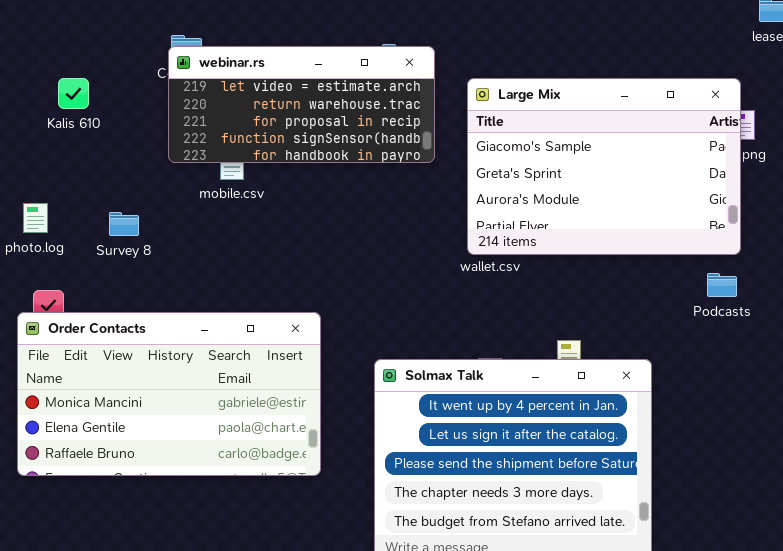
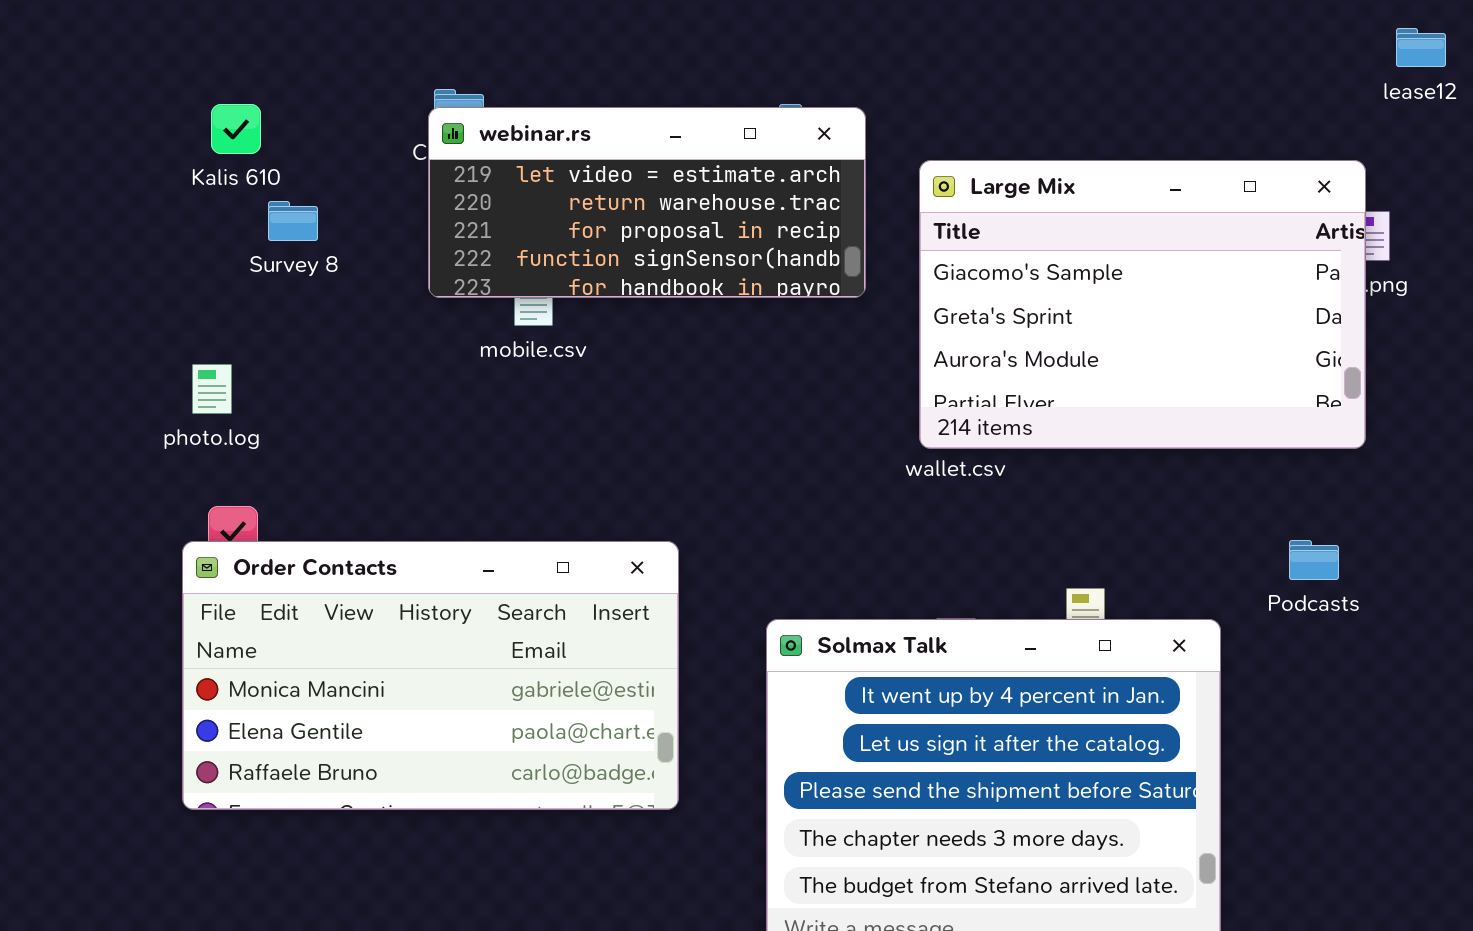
Kalis 610: [58,78,89,109] -> [211,104,261,154], moved
Survey 8: [109,212,139,236] -> [268,201,318,241], moved
Podcasts: [707,273,737,297] -> [1289,540,1339,580], moved

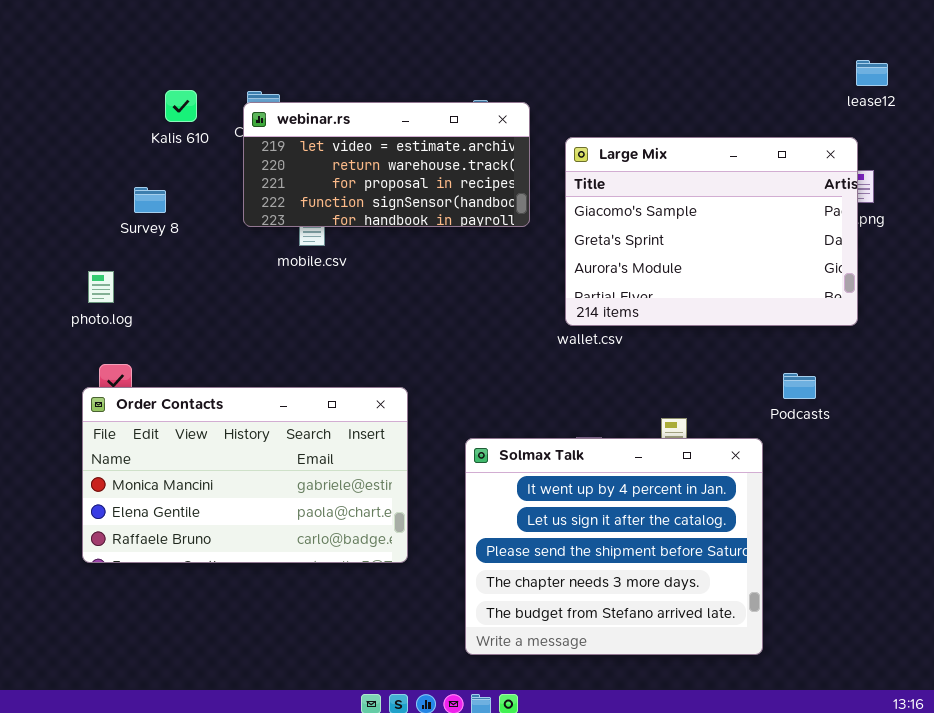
lease12: [1396,28,1446,67] -> [856,60,888,86], moved
Kalis 610: [211,104,261,154] -> [165,90,197,122], moved
Survey 8: [268,201,318,241] -> [134,187,166,213], moved
Podcasts: [1289,540,1339,580] -> [783,373,816,399], moved

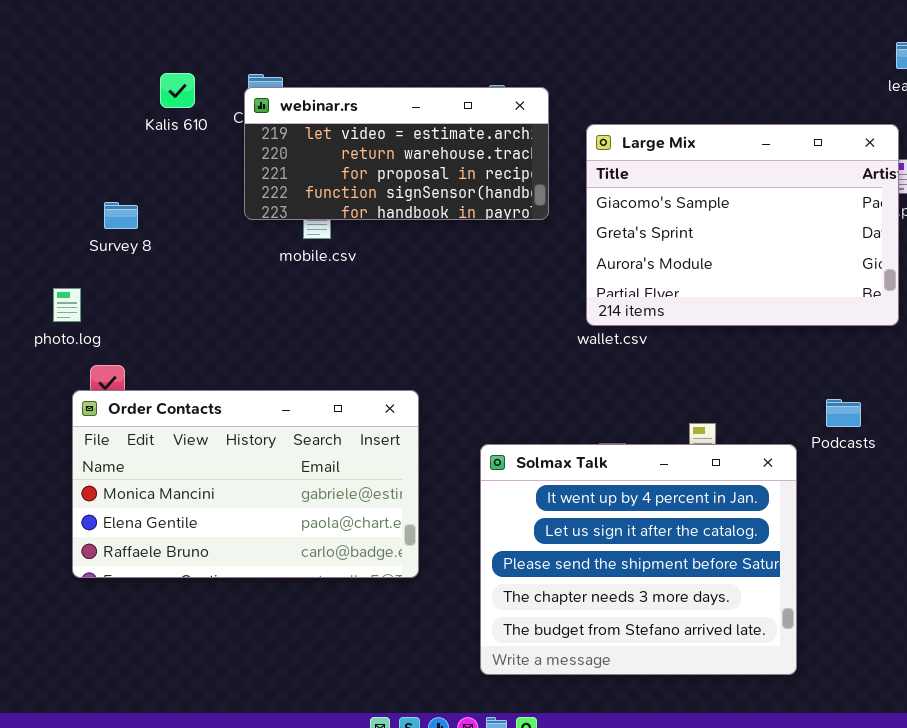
Survey 8: [134,187,166,213] -> [104,202,138,229], moved
photo.log: [88,271,114,303] -> [53,288,81,322], moved
Podcasts: [783,373,816,399] -> [826,399,861,427], moved

